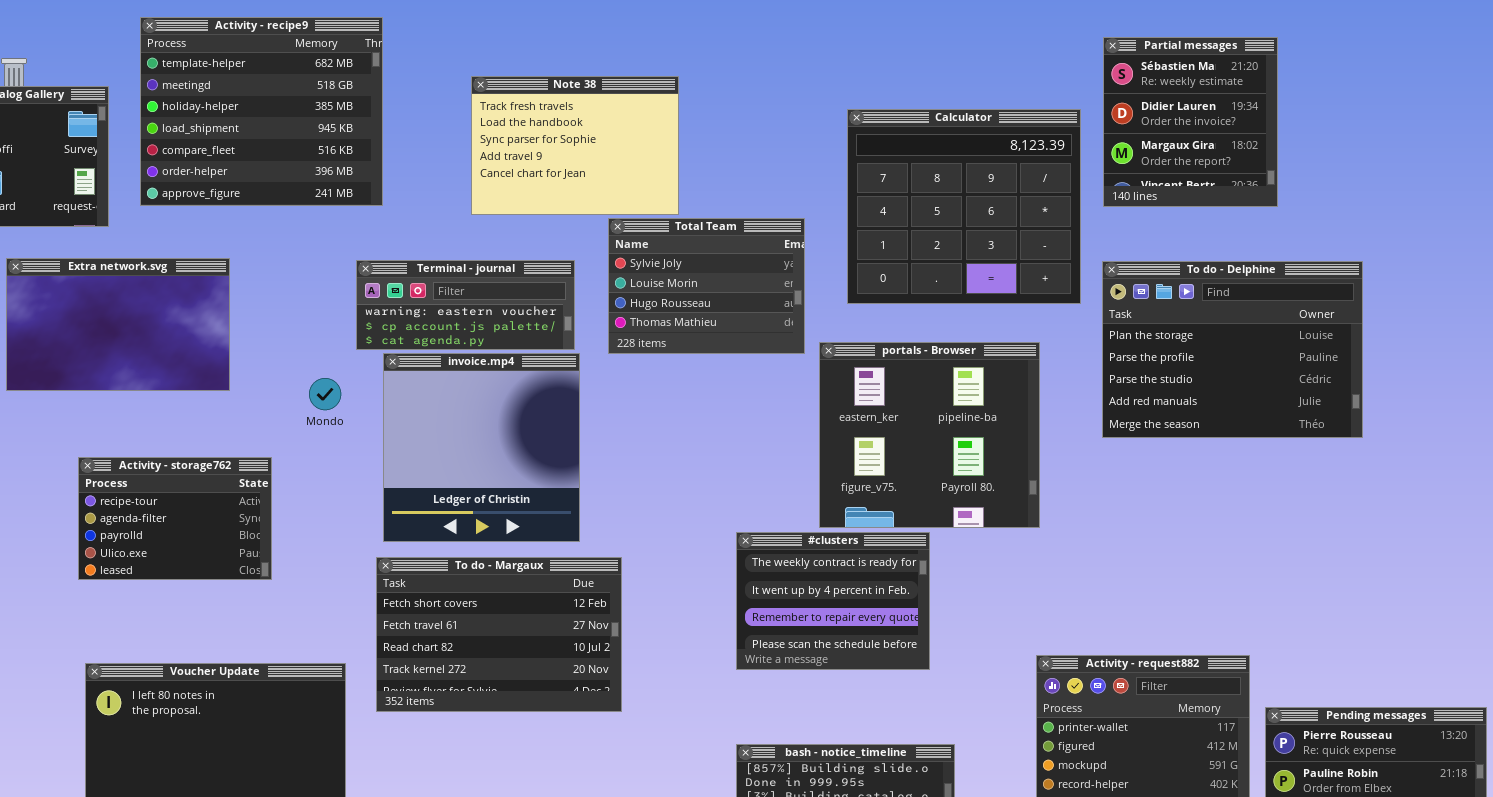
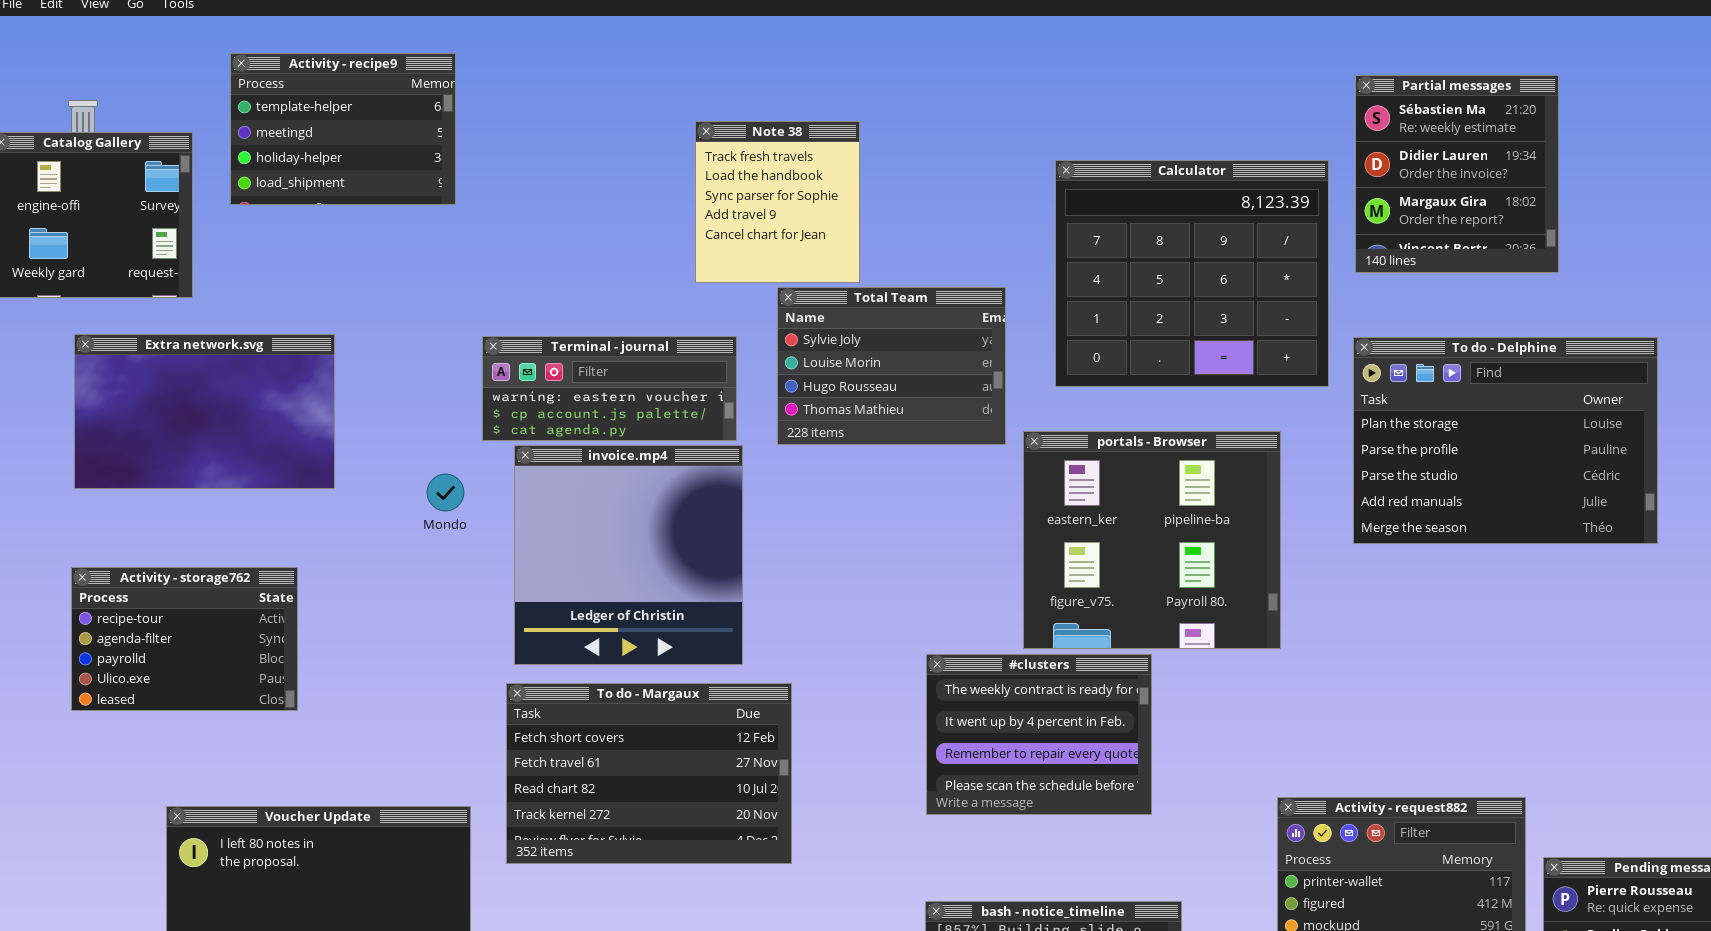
Activity - recipe9: [140,17,383,206] -> [230,53,456,205], resized
Note 38: [471,76,679,215] -> [695,121,860,283], resized
Activity - storage762: [78,457,272,580] -> [71,567,298,711], moved

